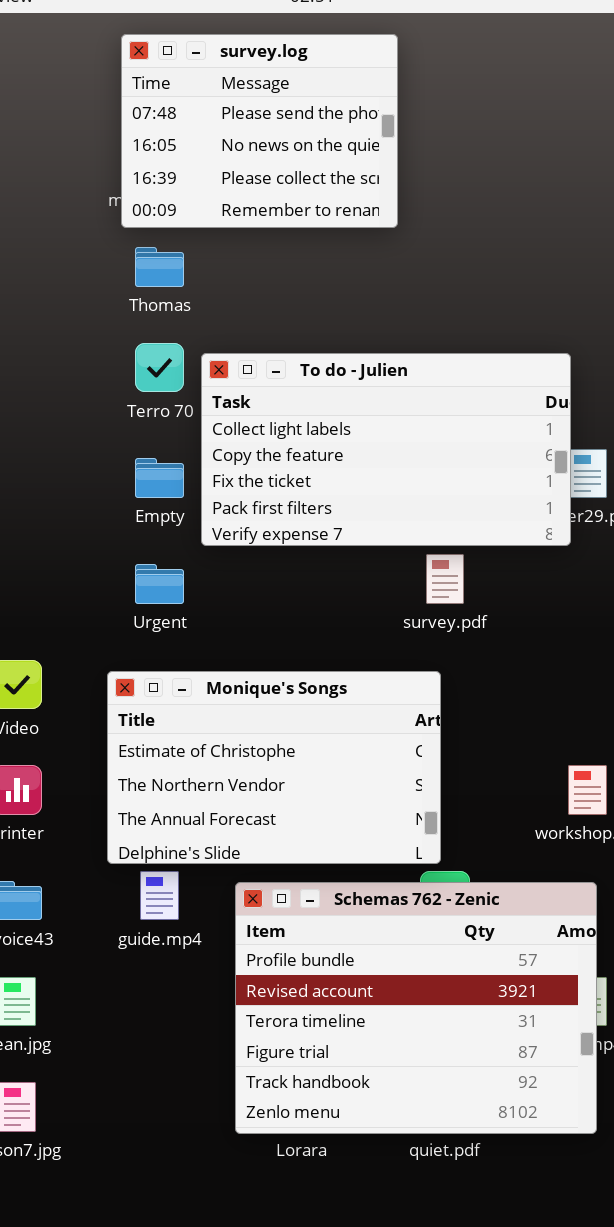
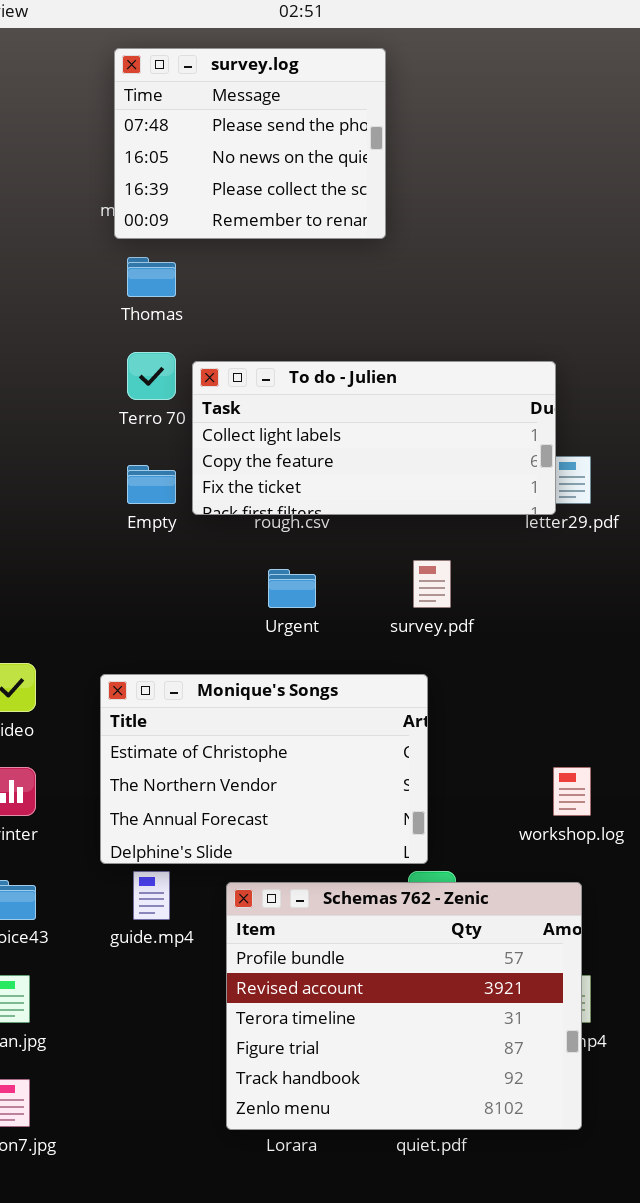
To do - Julien: [201,353,571,546] -> [192,361,556,515], resized
Urgent: [135,564,184,604] -> [268,569,316,608], moved

